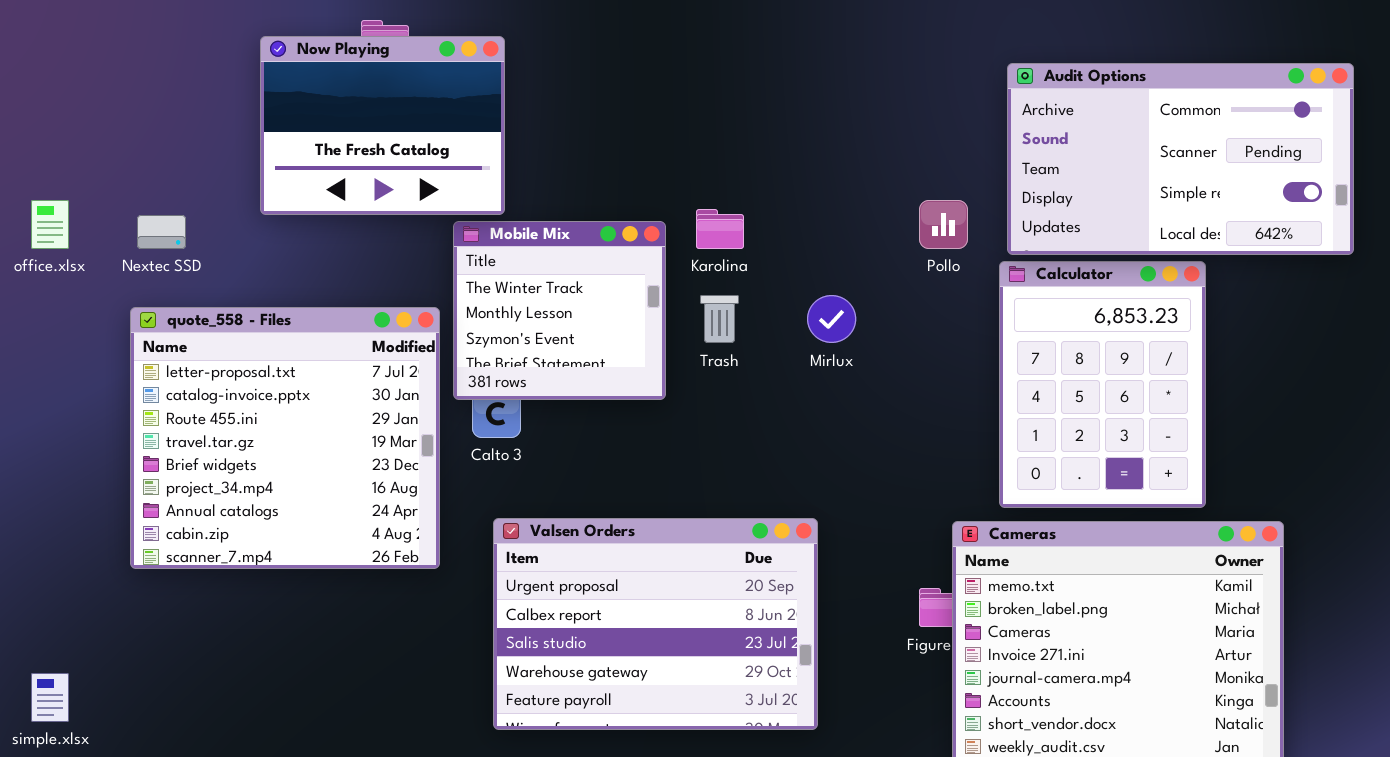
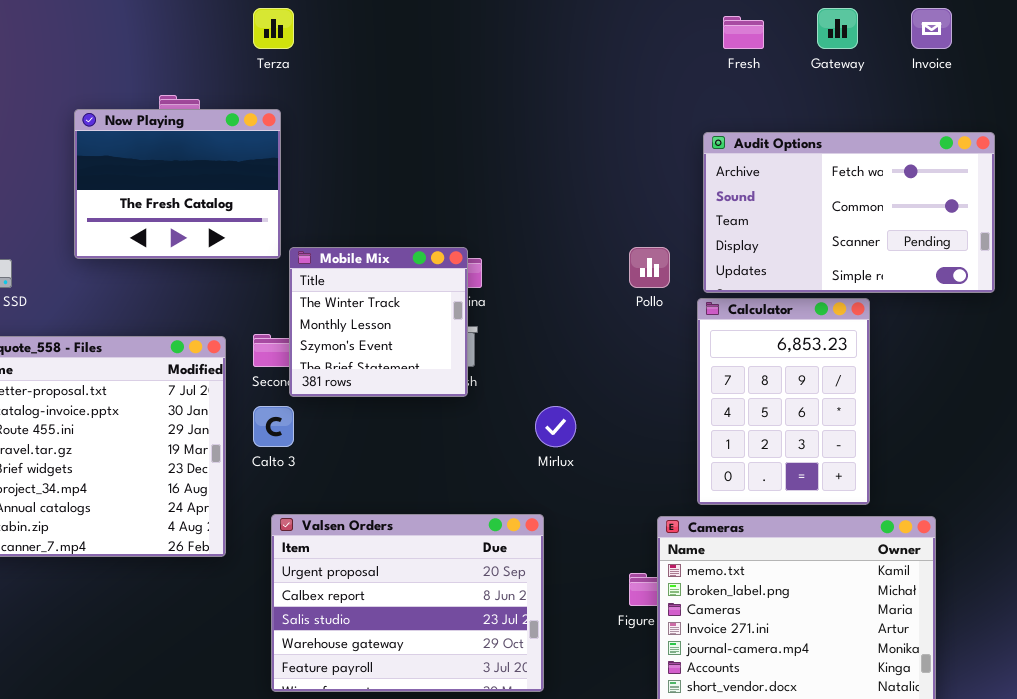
Audit Options: [1007,63,1354,255] -> [703,132,995,293], scrolled up 1 row
Mobile Mix: [453,221,666,400] -> [289,247,468,397], moved
Mirlux: [807,295,856,343] -> [535,406,576,447], moved

